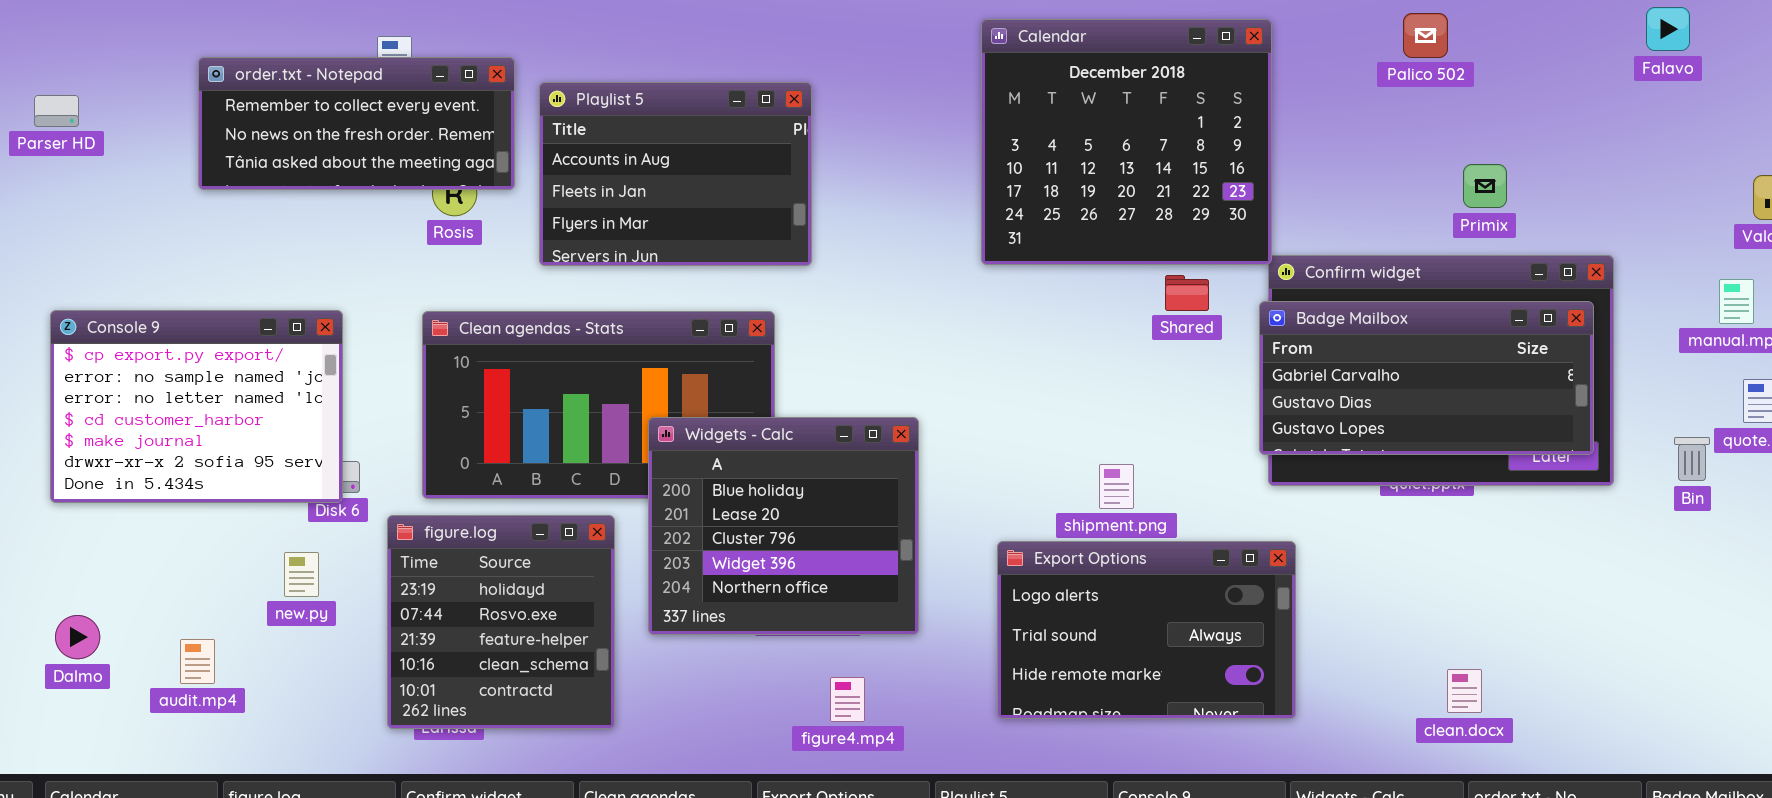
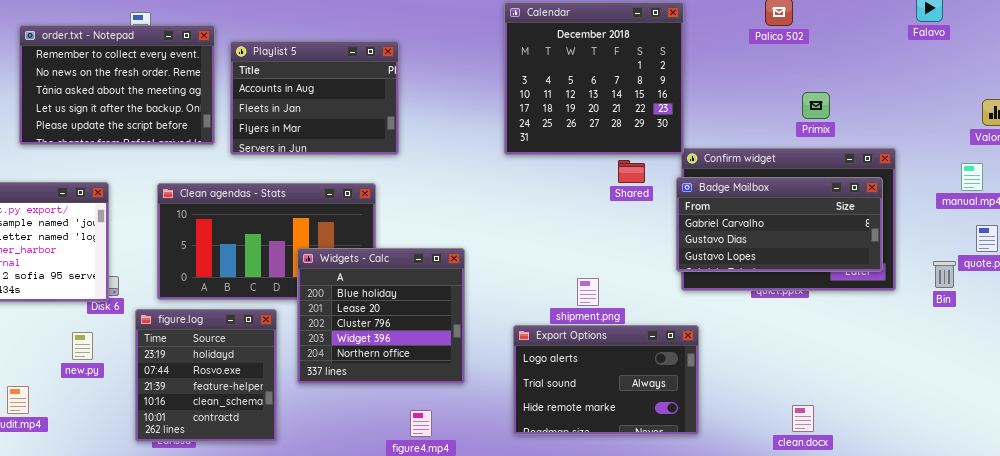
order.txt - Notepad: [198,57,515,190] -> [19,25,215,145], resized

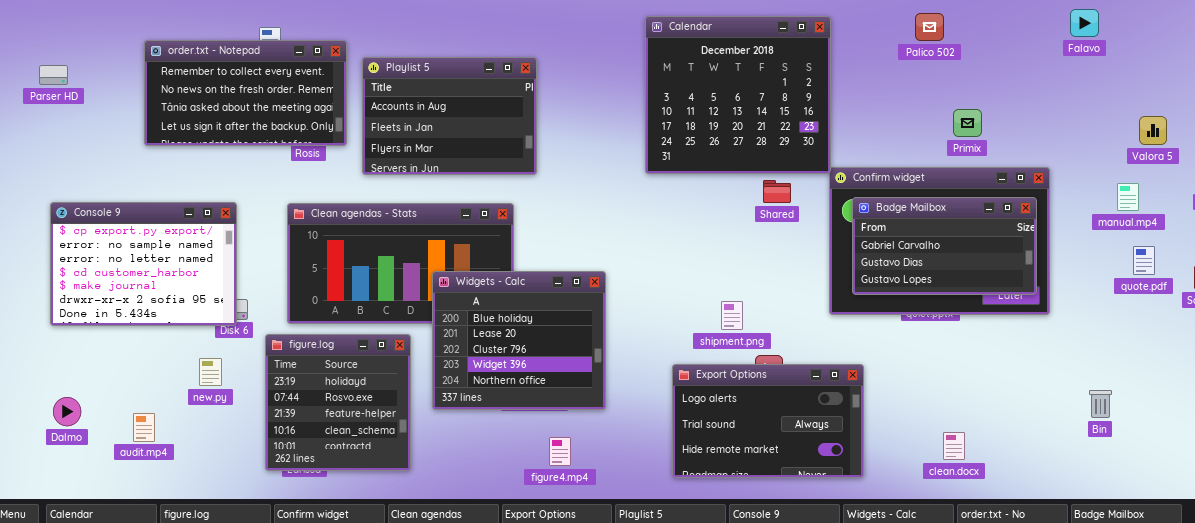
order.txt - Notepad: [19,25,215,145] -> [144,40,347,146], resized
Badge Mailbox: [676,177,883,272] -> [852,197,1037,295], resized
Bin: [933,261,956,288] -> [1089,390,1112,418], moved
Export Options: [513,325,699,435] -> [672,364,864,478], moved

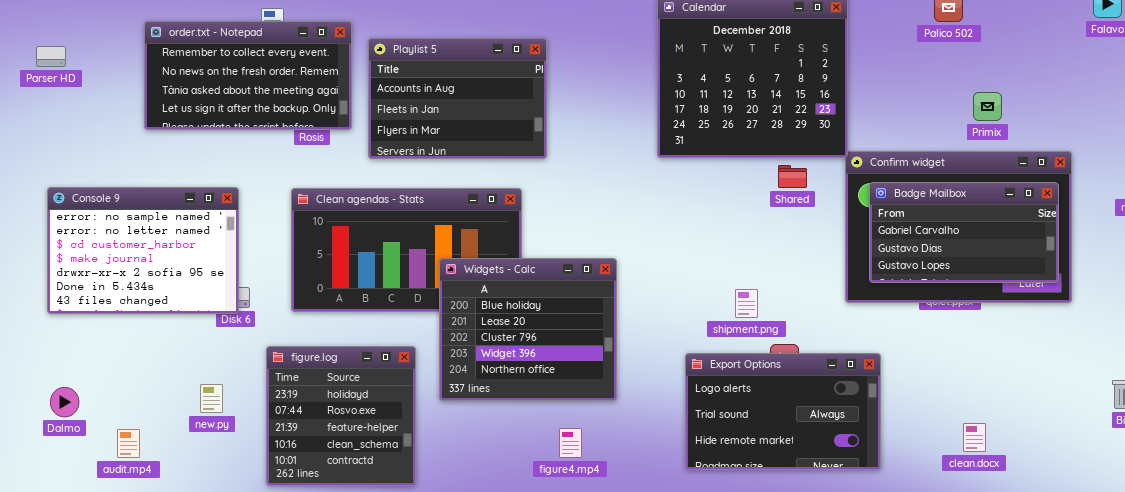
Console 9: [50,202,237,326] -> [47,187,239,314], scrolled down 1 row
figure.log: [265,334,411,471] -> [266,346,416,486], moved
new.py: [199,358,222,386] -> [200,384,223,413], moved
audit.mp4: [133,413,155,442] -> [117,429,140,458], moved

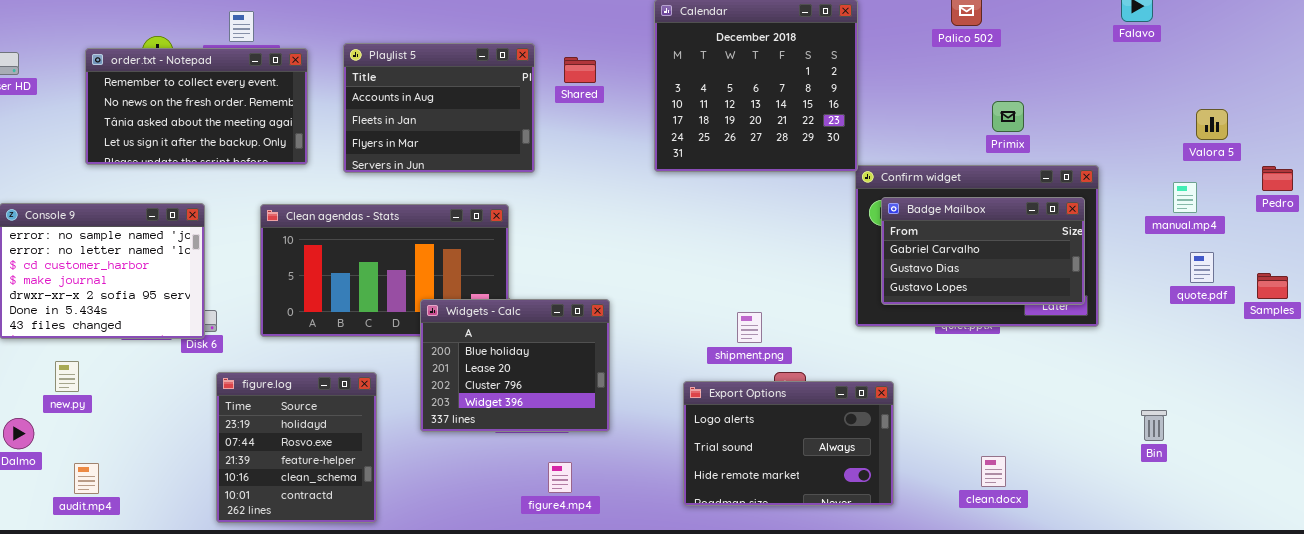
order.txt - Notepad: [144,21,352,130] -> [85,48,308,165], moved
Shared: [778,165,807,188] -> [564,57,596,83], moved
Widgets - Calc: [439,258,617,401] -> [420,299,610,432], resized
figure.log: [266,346,416,486] -> [216,372,377,523], moved
new.py: [200,384,223,413] -> [55,361,79,392], moved

